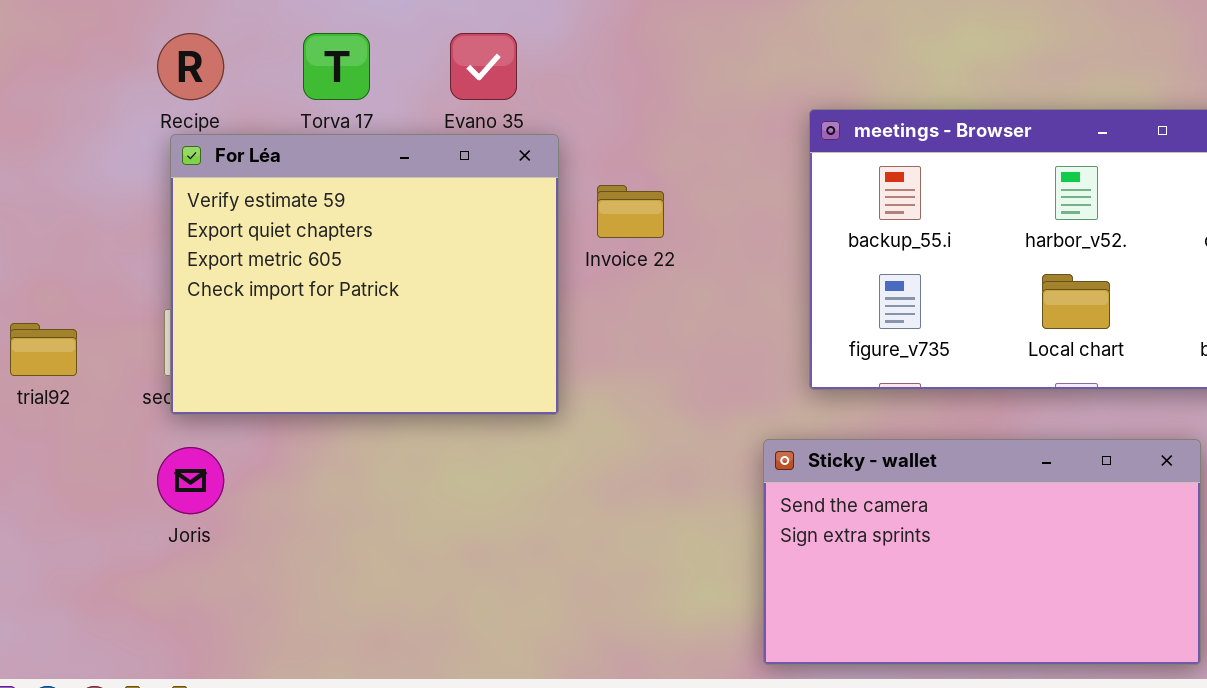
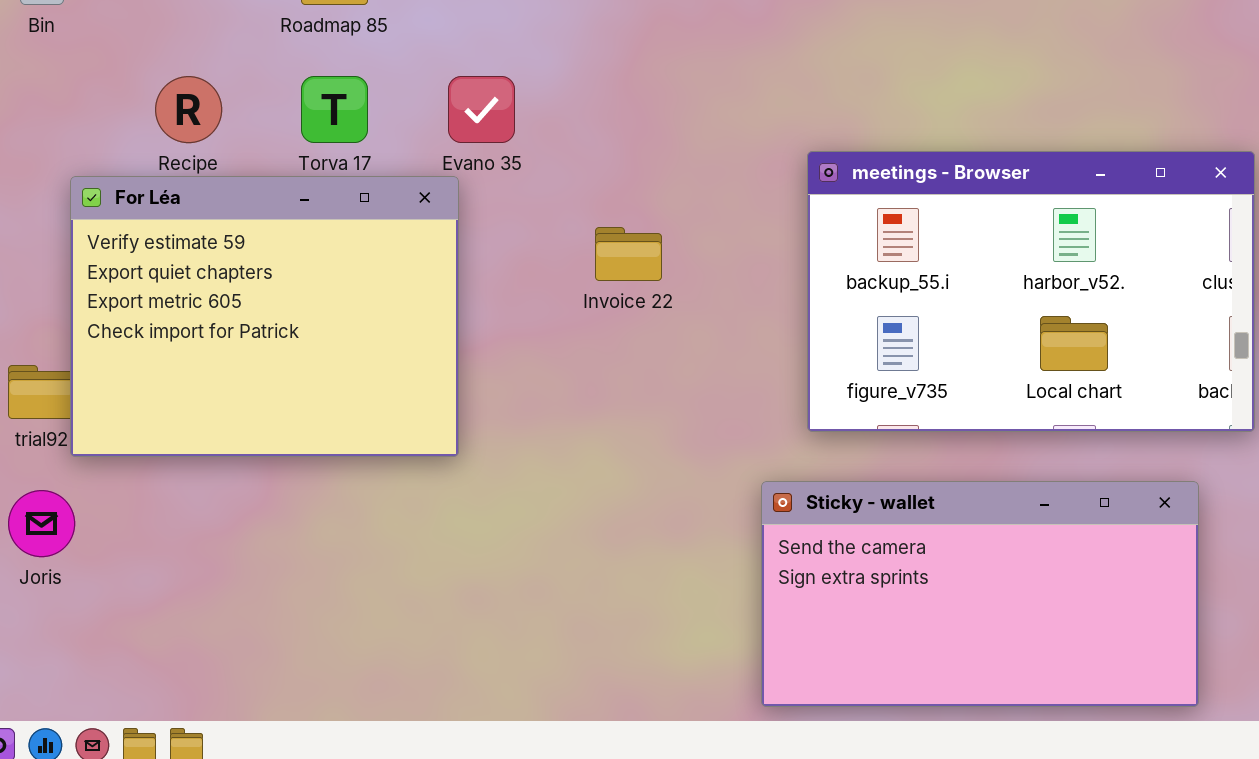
For Léa: [170,134,559,415] -> [70,176,459,457], moved
Joris: [157,447,224,514] -> [8,490,75,557], moved

